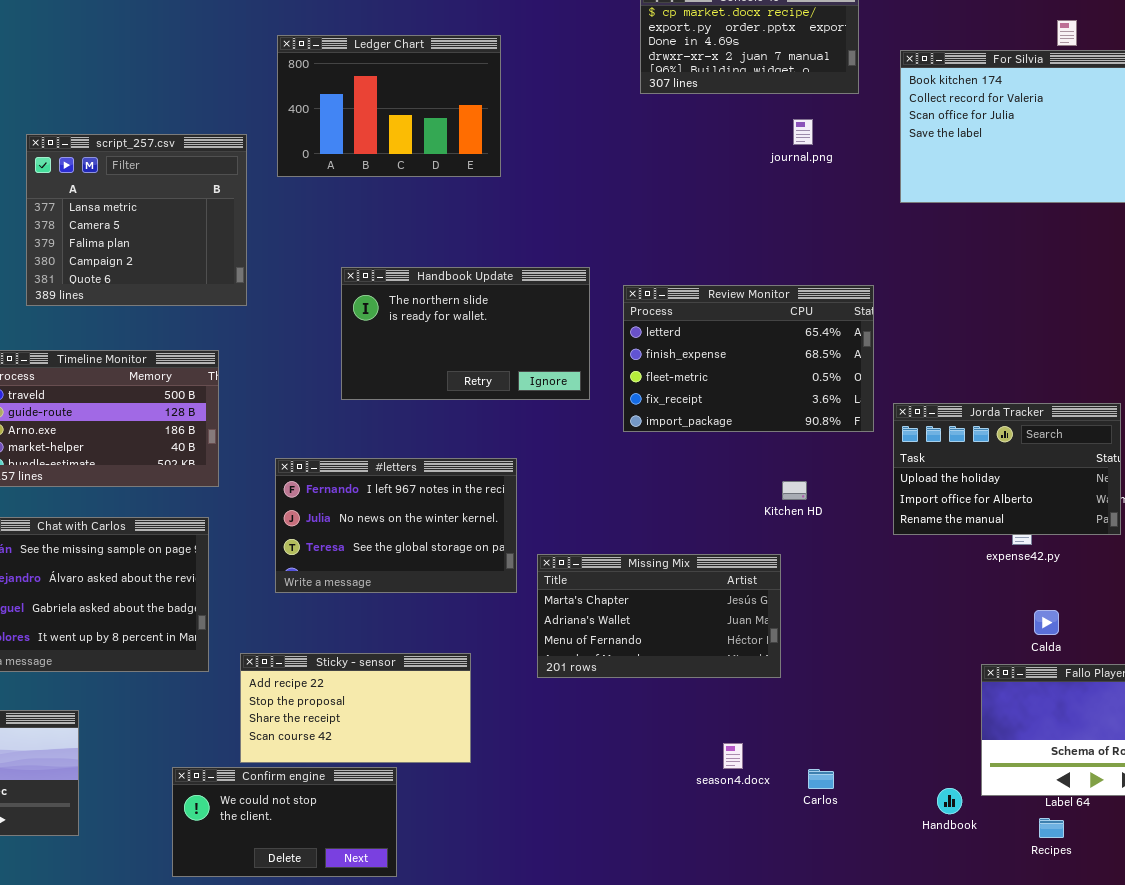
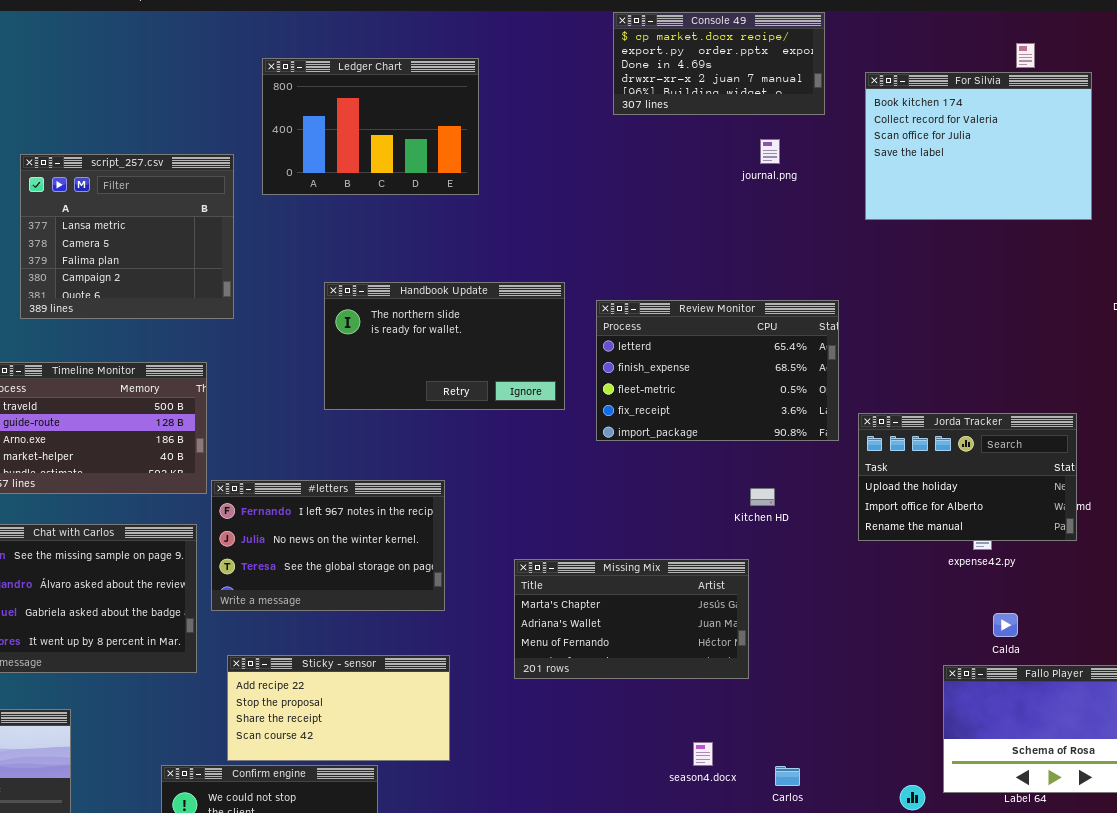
#letters: [275,458,517,593] -> [211,480,445,611], moved

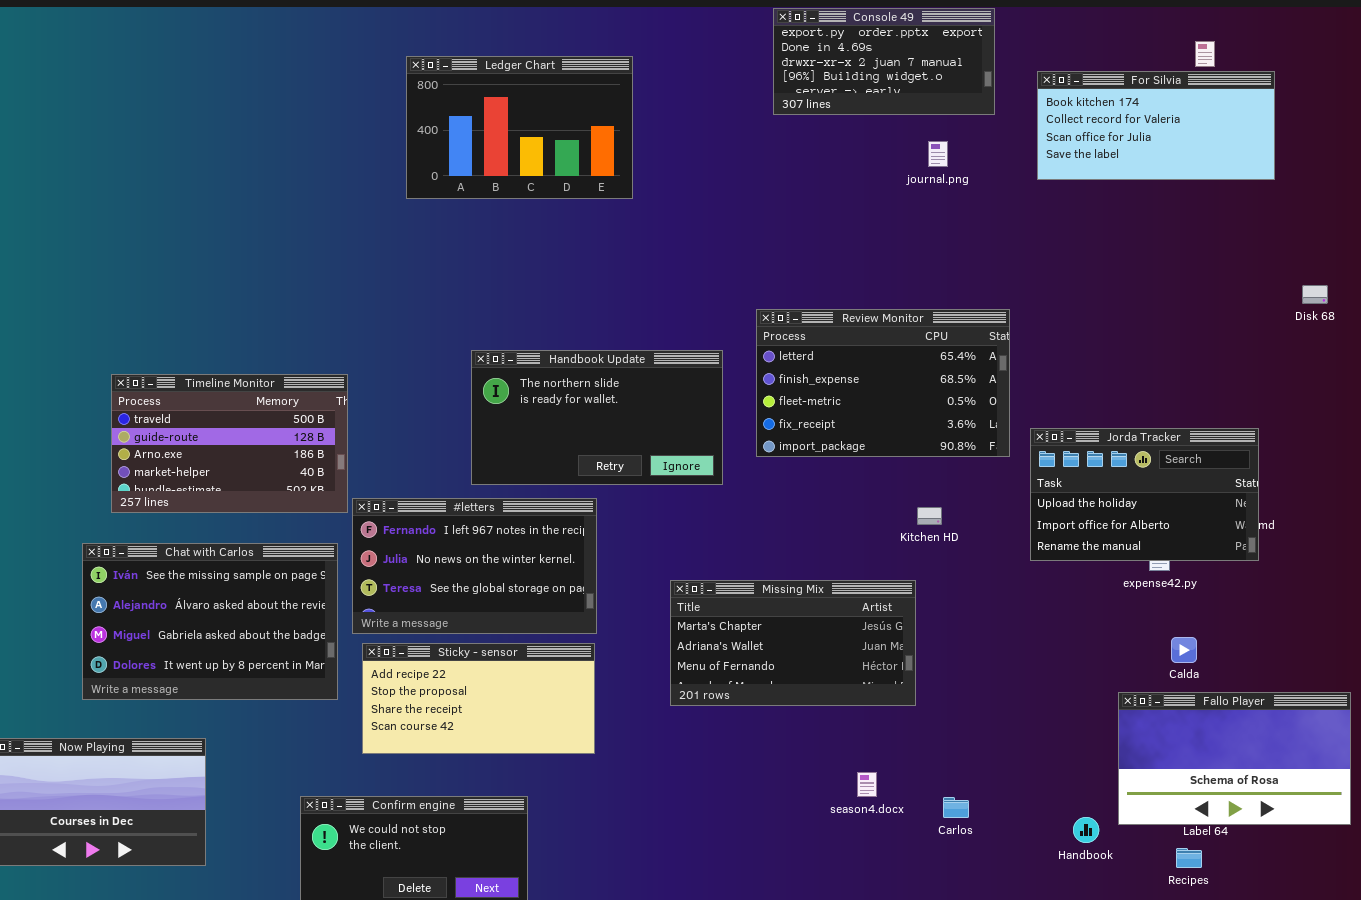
Console 49: [613,12,825,115] -> [773,8,995,115], scrolled down 1 row
For Silvia: [865,72,1092,220] -> [1037,71,1275,180], resized
script_257.csv: [20,154,234,319] -> none, closed
Handbook Update: [324,282,565,410] -> [471,350,723,485], moved
Sticky - sensor: [227,655,450,761] -> [362,643,595,754], moved

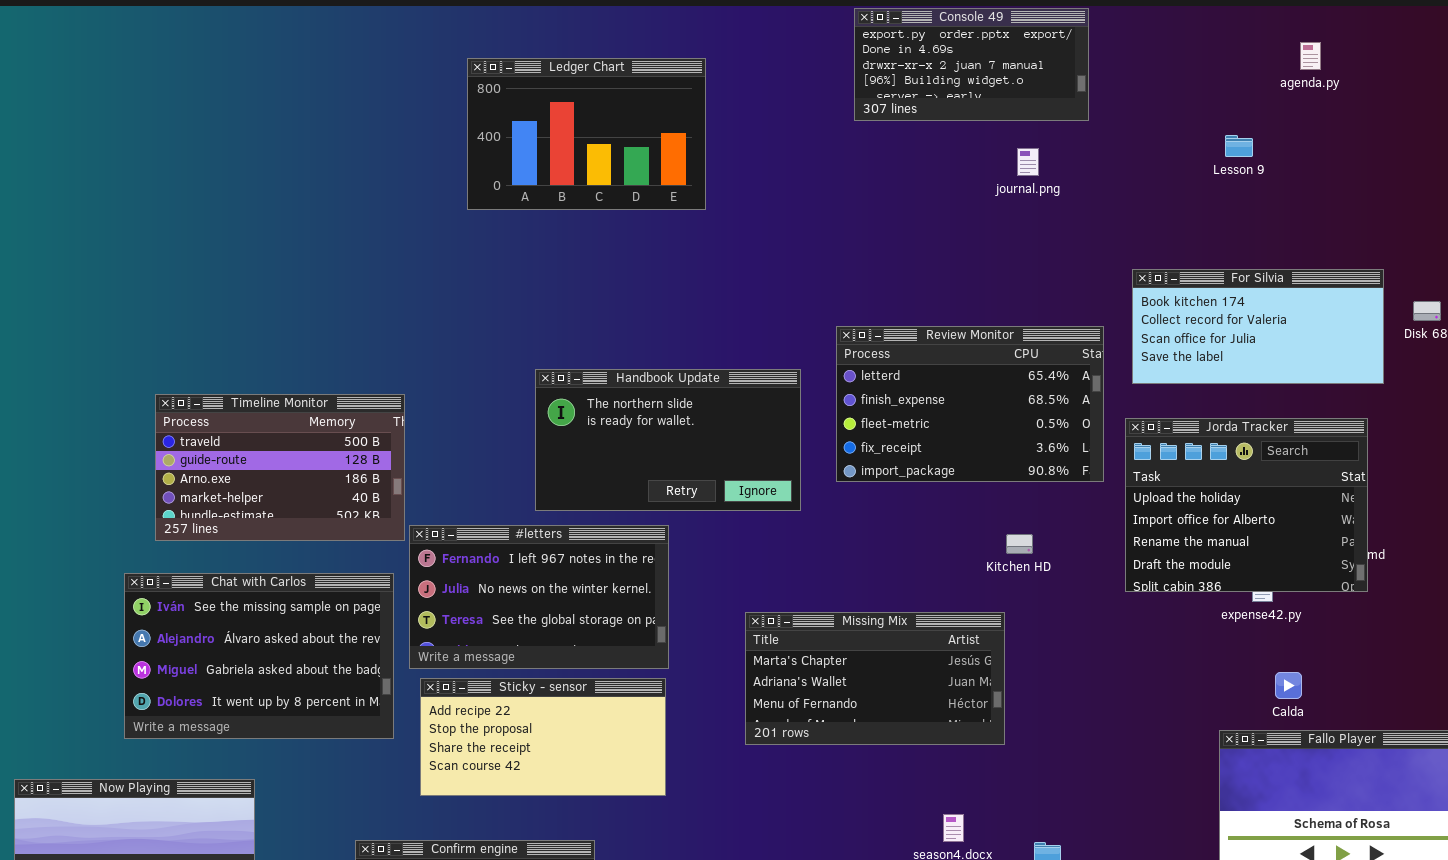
For Silvia: [1037,71,1275,180] -> [1132,269,1384,384], moved
Jorda Tracker: [1030,428,1259,561] -> [1125,418,1368,592], resized

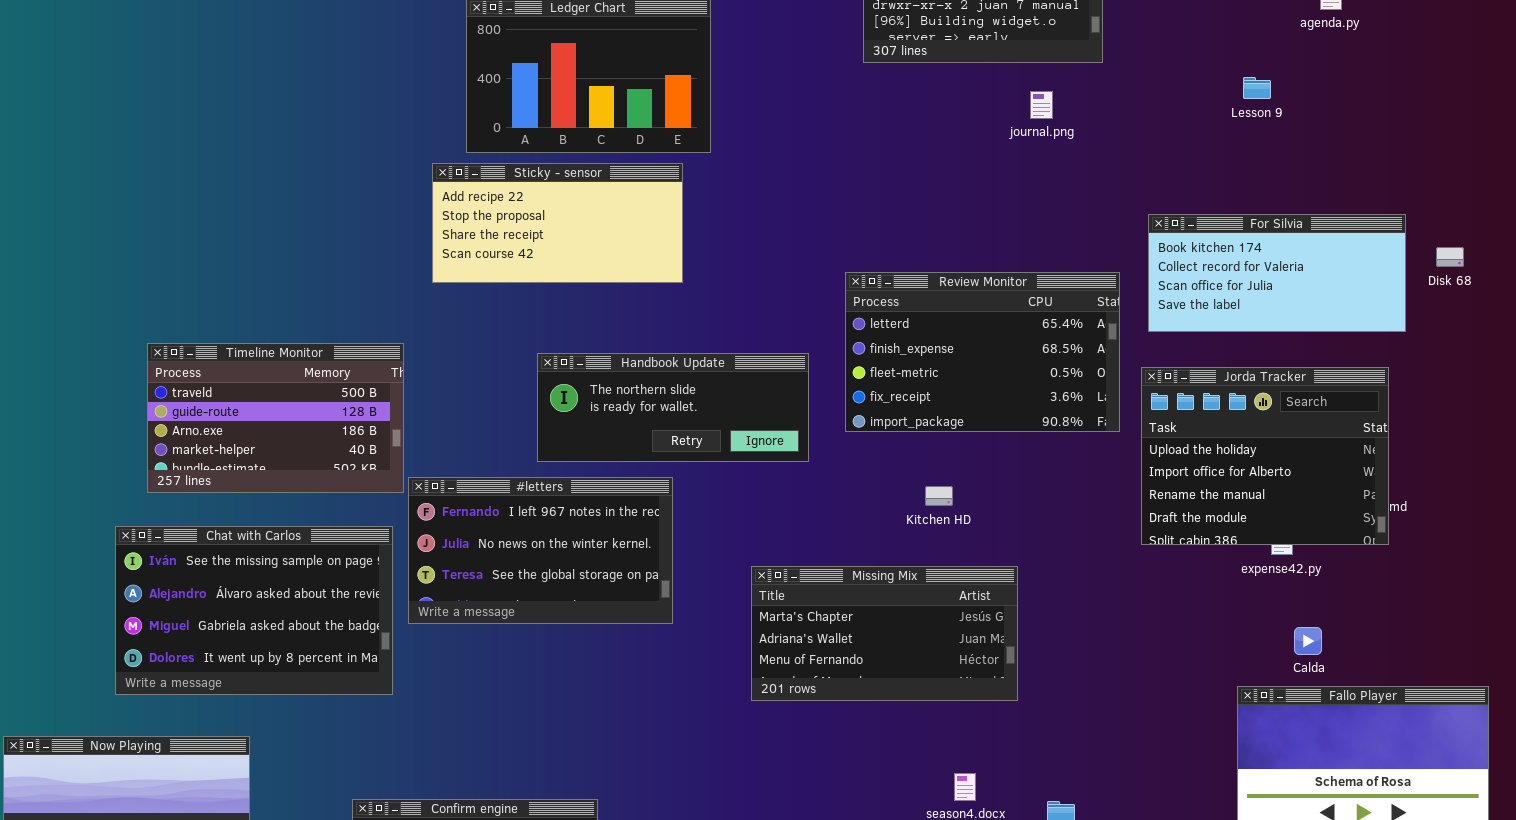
Handbook Update: [535,369,801,511] -> [537,353,809,462], resized
Kitchen HD: [1006,534,1033,554] -> [925,486,953,506], moved
Sticky - sensor: [420,678,666,796] -> [432,163,683,283], moved

